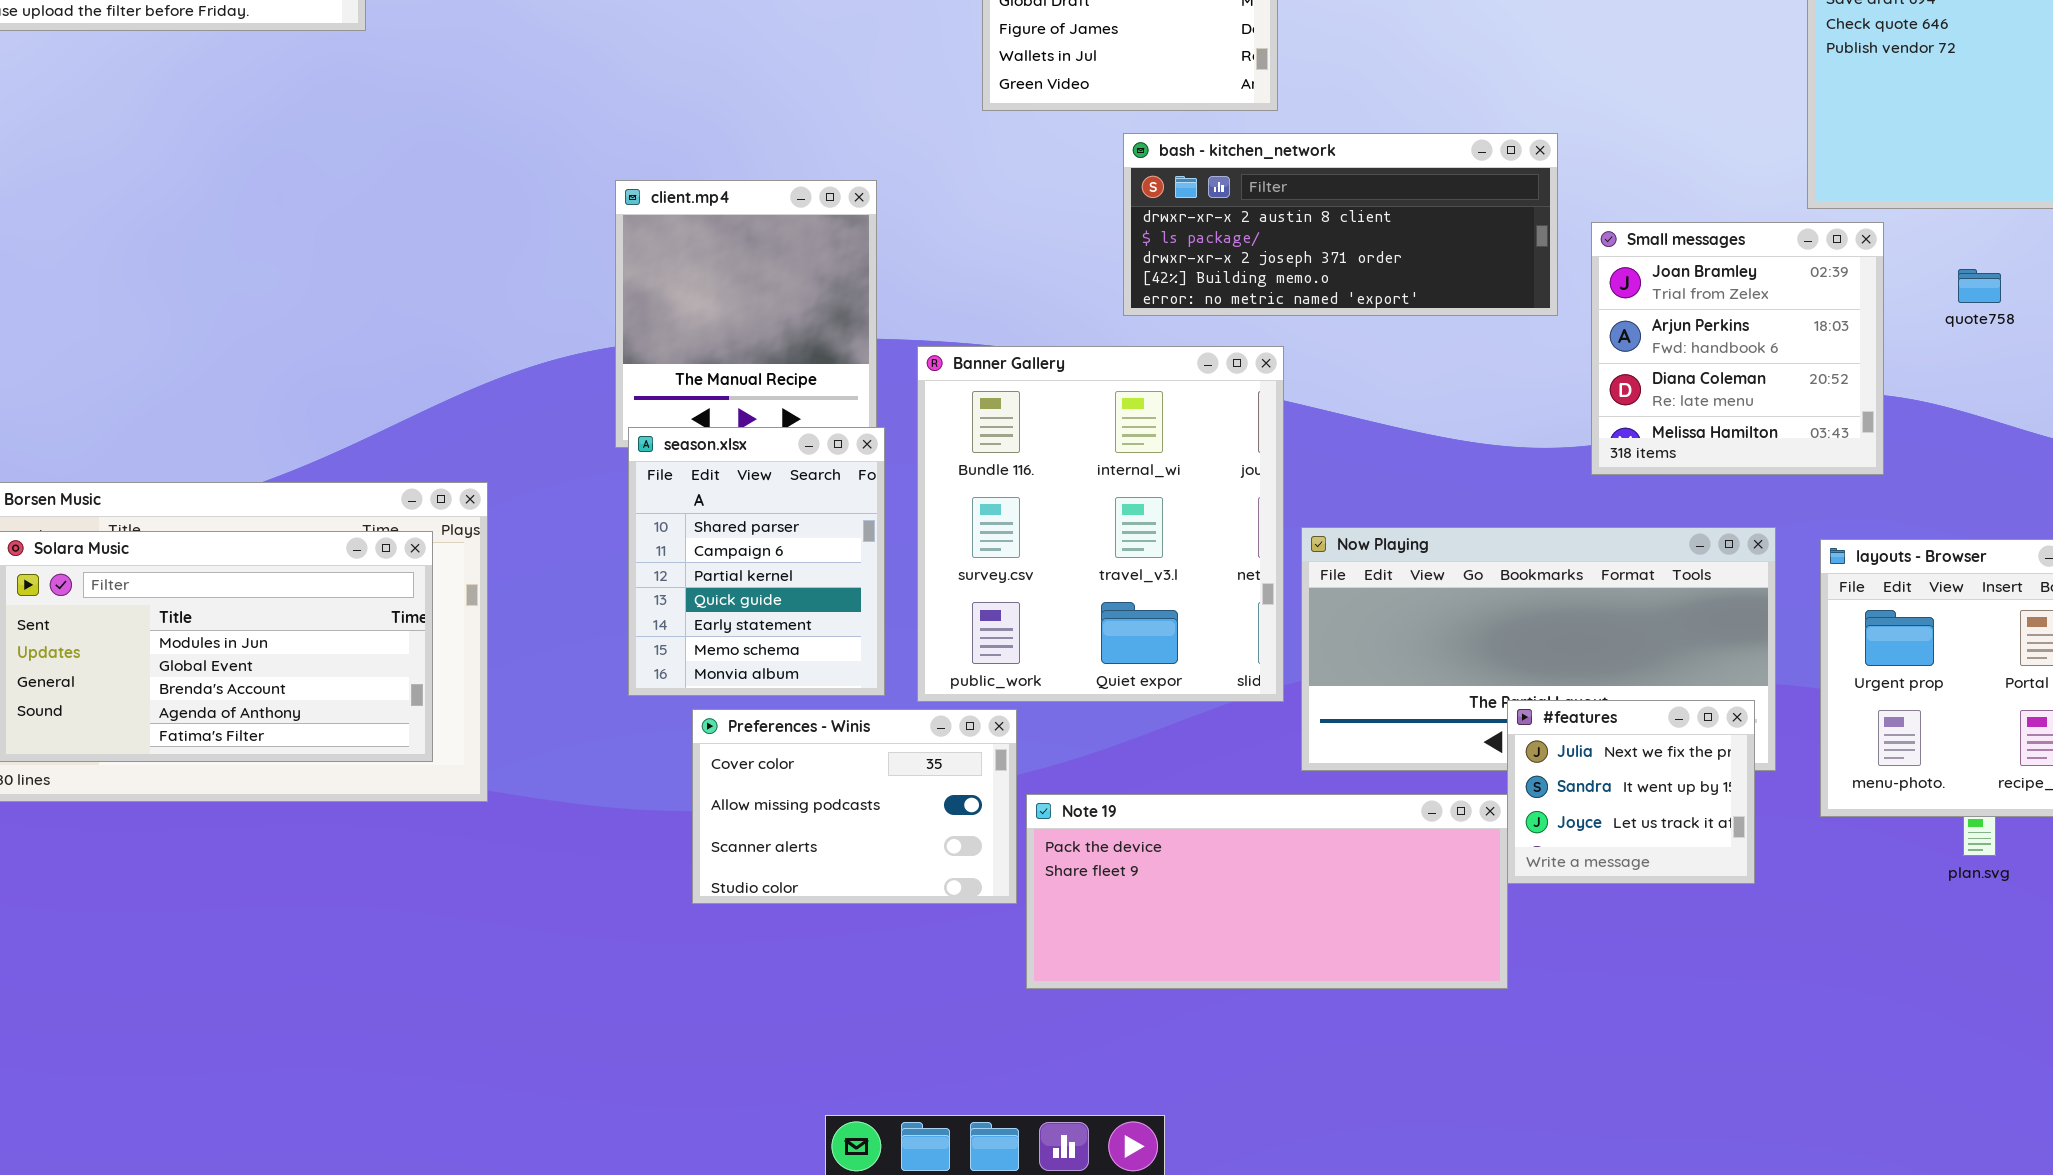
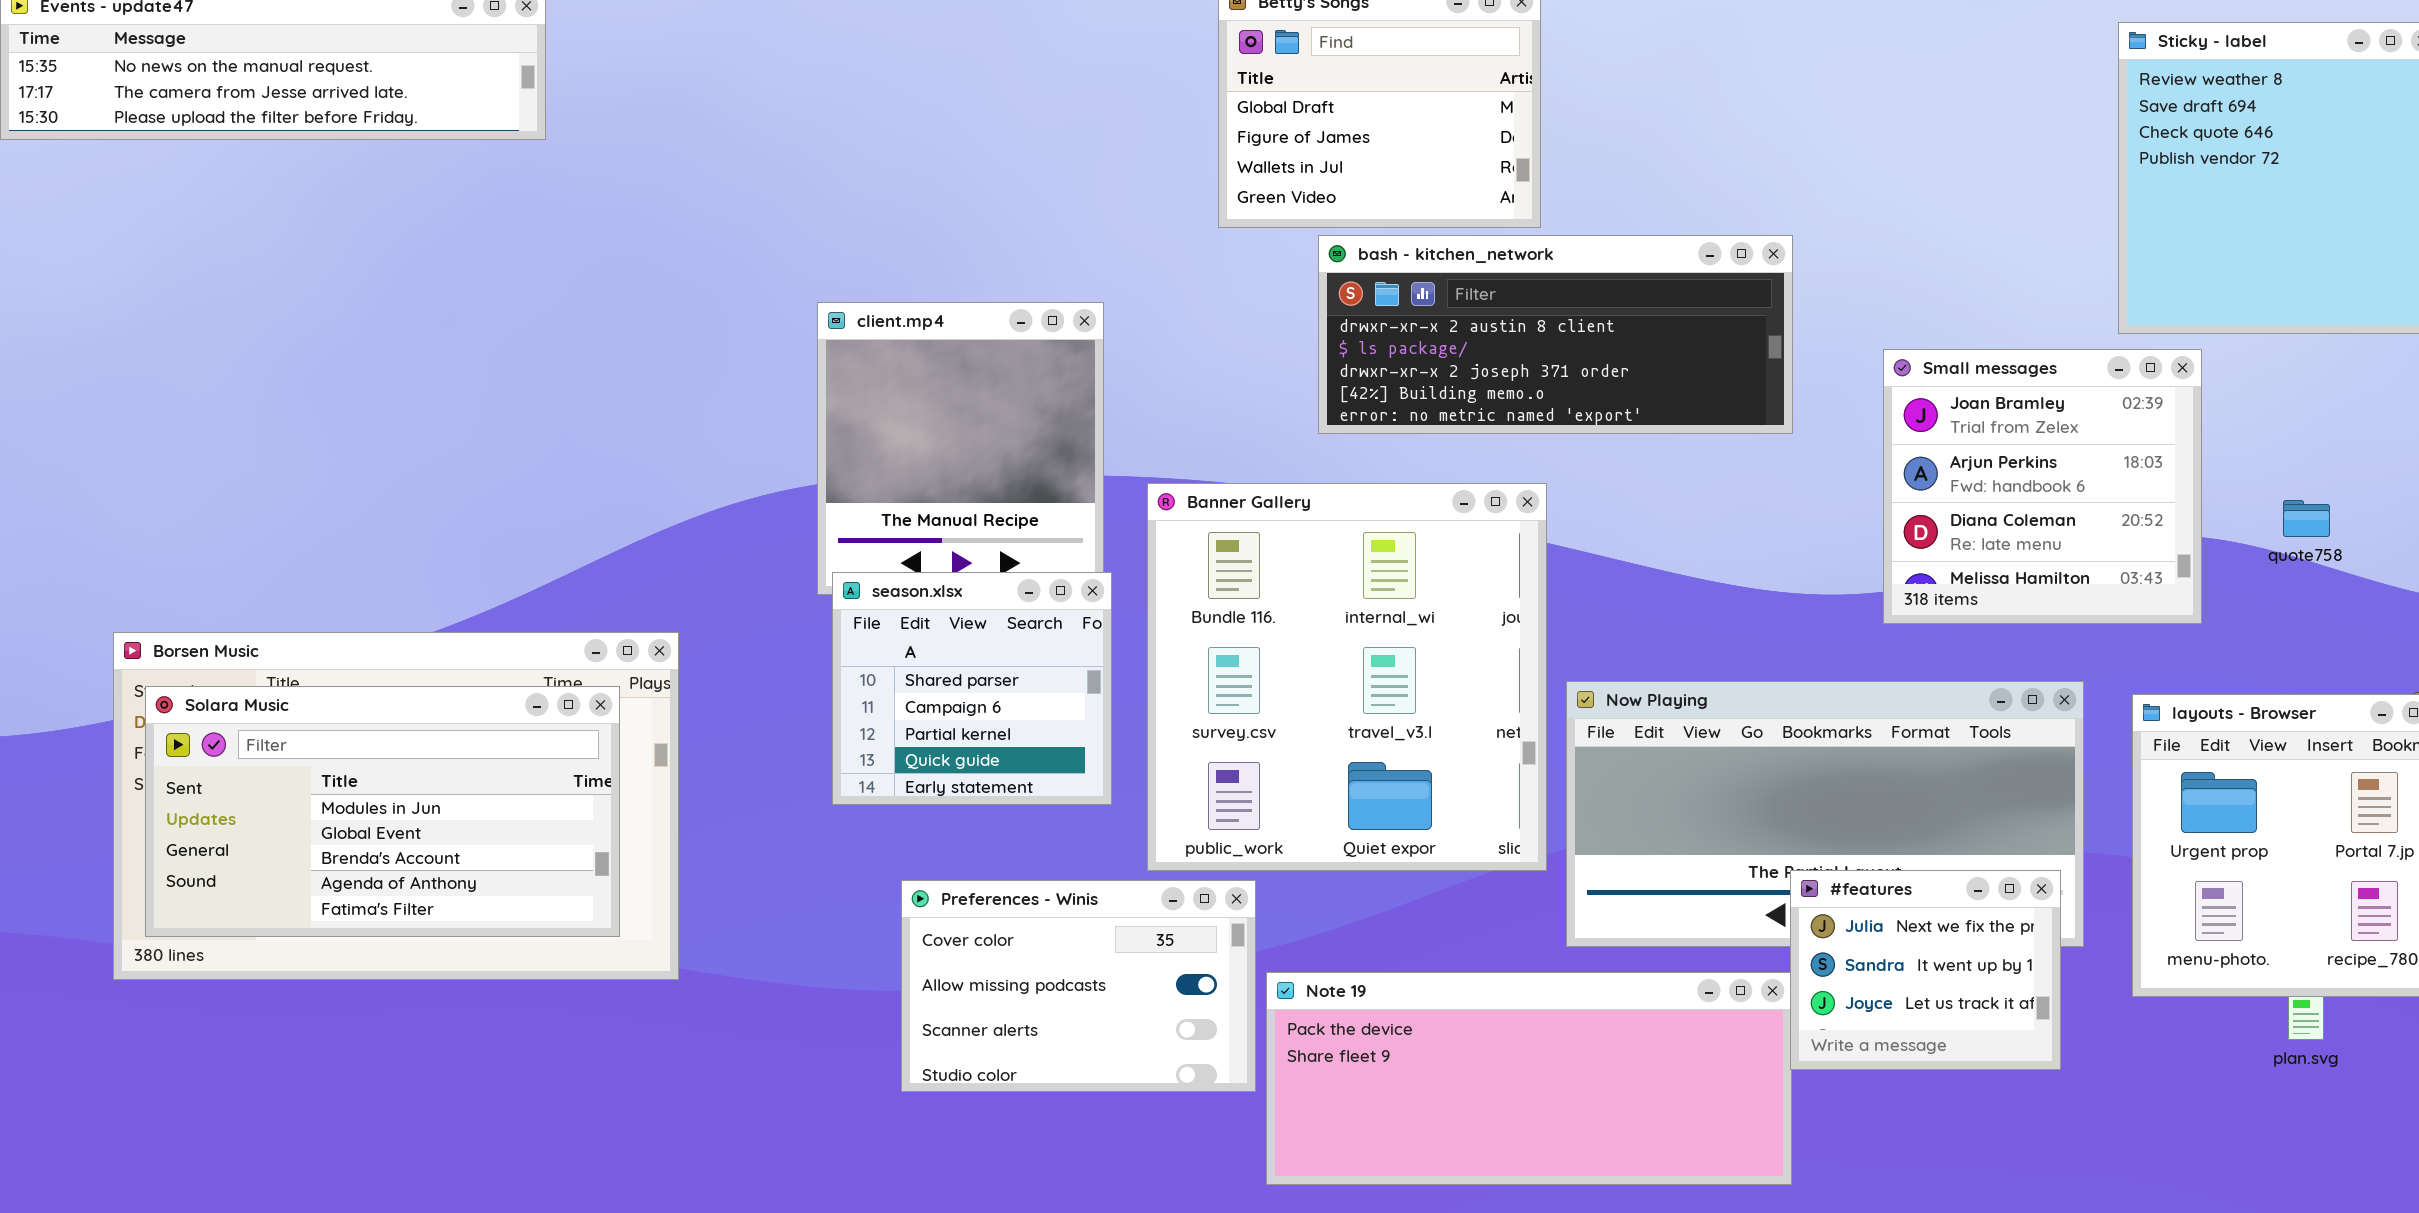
bash - kitchen_network: [1123,133,1558,316] -> [1318,235,1793,434], moved
quote758: [1958,269,2001,303] -> [2283,500,2330,537], moved
season.xlsx: [628,427,885,696] -> [832,572,1112,805], resized

